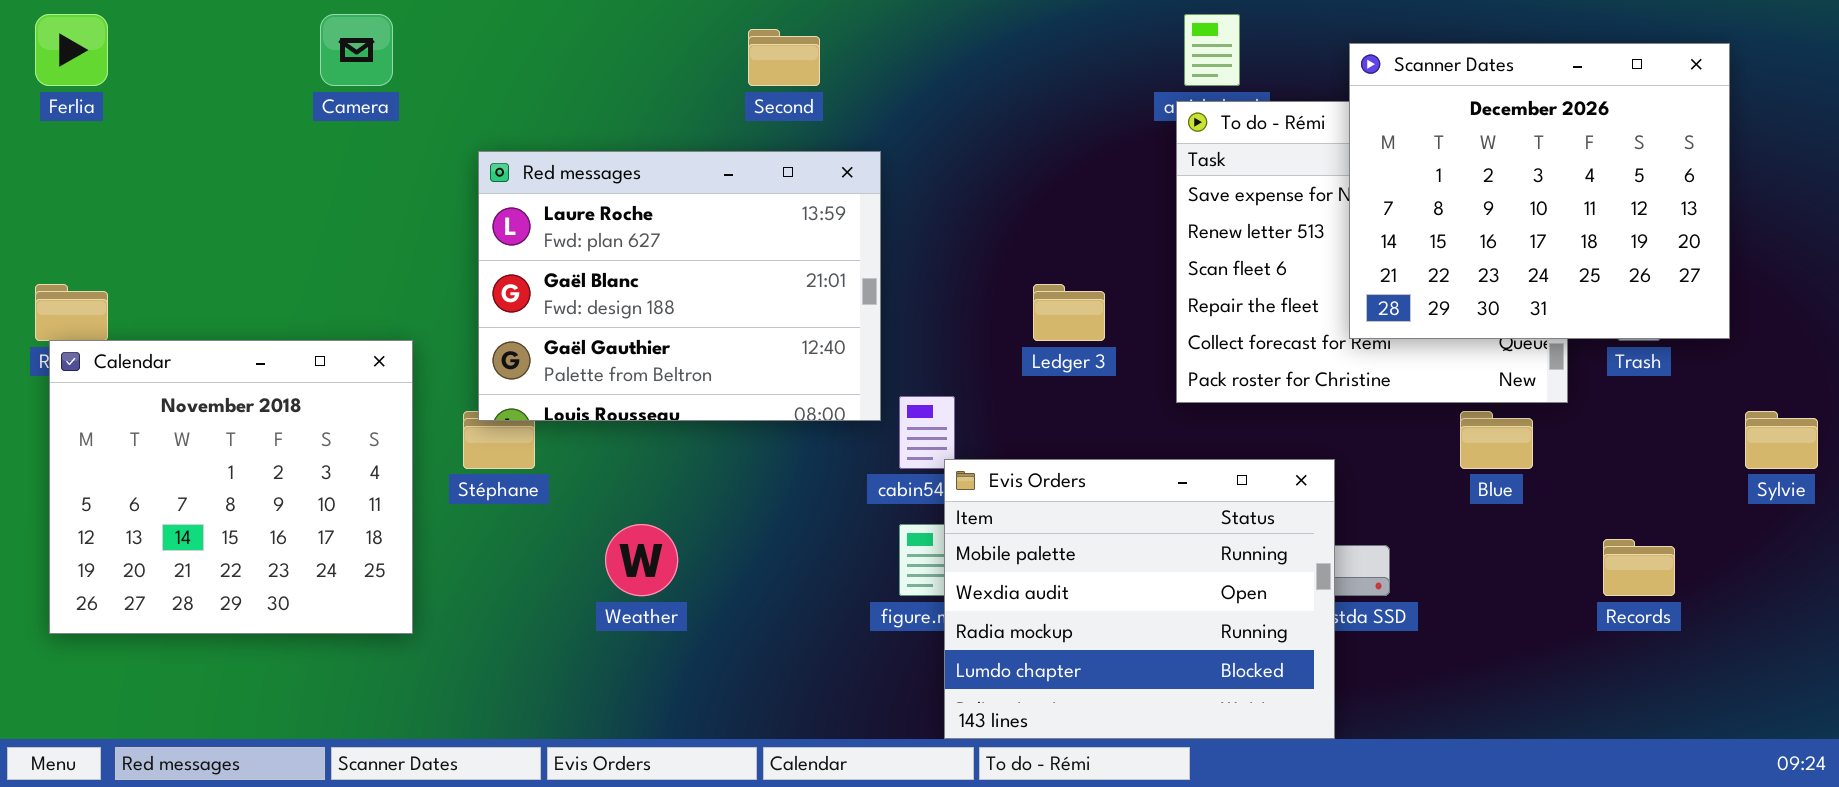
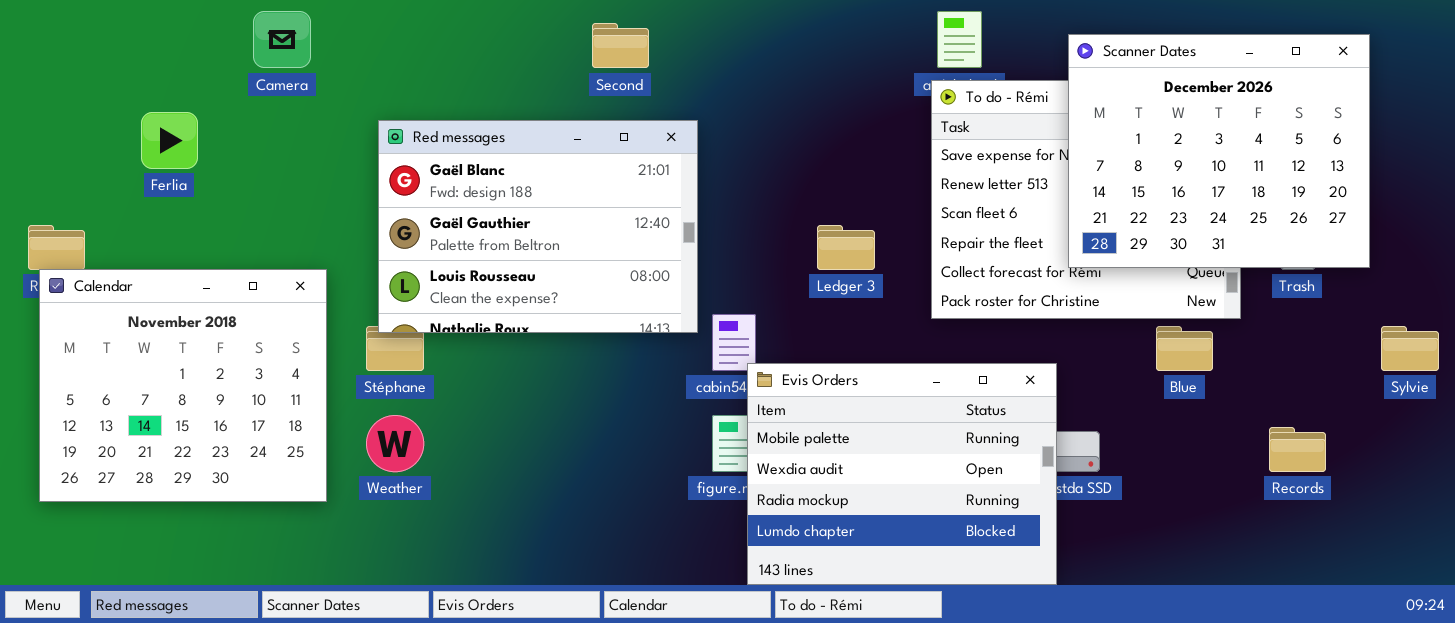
Ferlia: [35,14,108,86] -> [141,112,198,169], moved
Red messages: [478,151,881,421] -> [378,120,698,333], scrolled down 1 row
Weather: [605,524,678,596] -> [366,415,424,472], moved

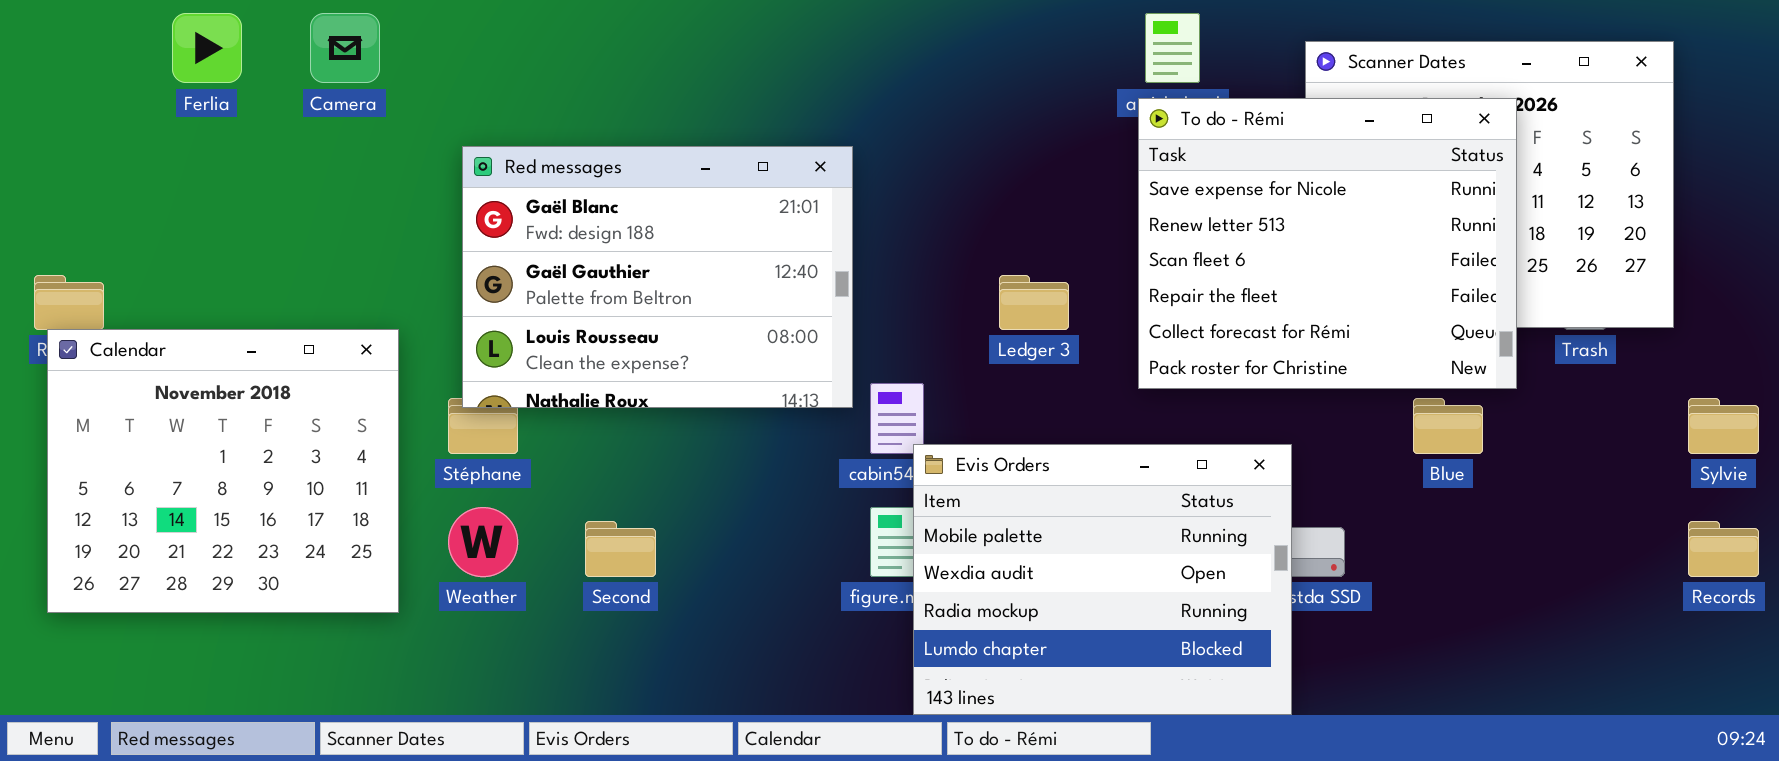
Second: [592,23,649,68] -> [585,521,656,577], moved
To do - Rémi: [931,80,1241,319] -> [1138,98,1517,389], raised
Ferlia: [141,112,198,169] -> [172,13,242,83], moved
Records: [1269,427,1326,472] -> [1688,521,1759,577], moved

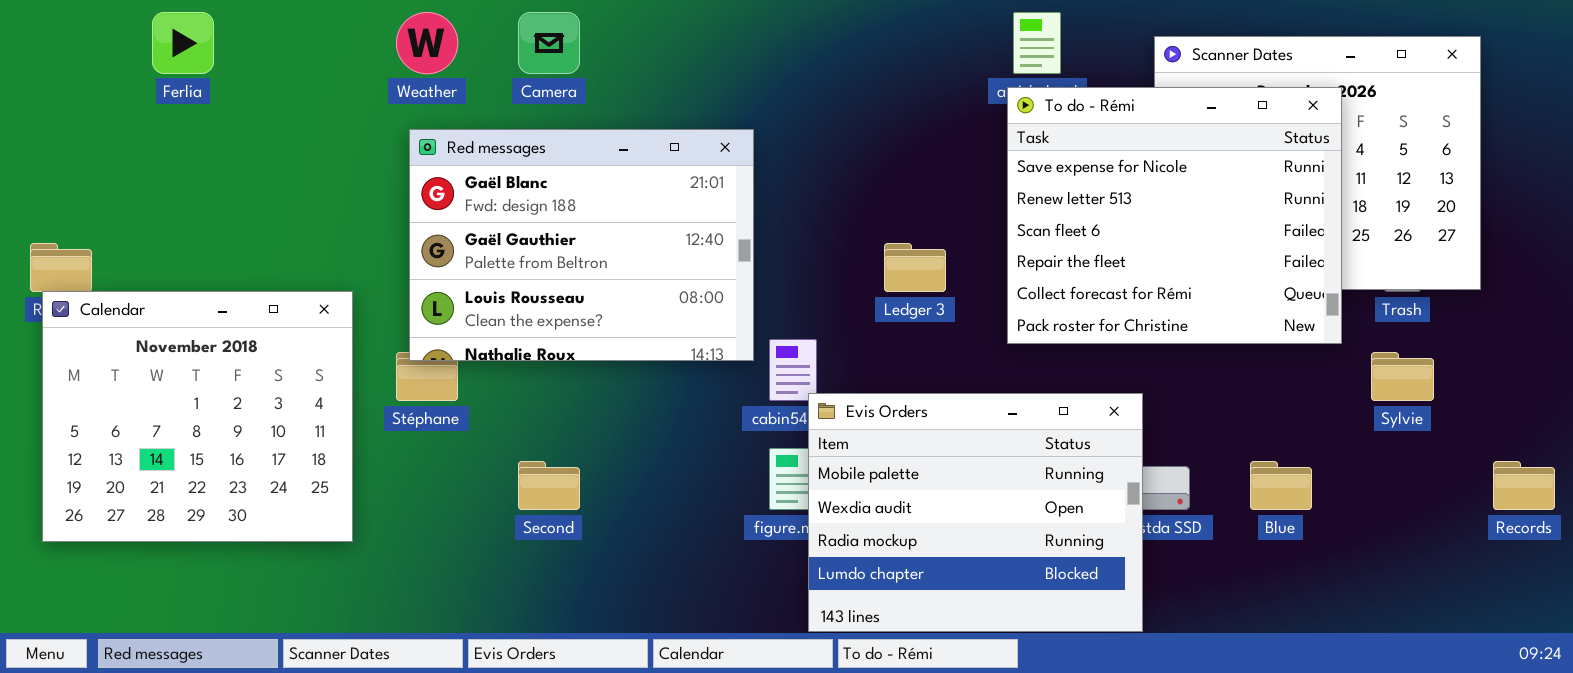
Camera: [310,13,380,83] -> [518,12,580,74], moved
Blue: [1413,398,1483,454] -> [1250,461,1312,510], moved
Sylvie: [1688,398,1759,454] -> [1371,352,1434,401], moved
Weather: [448,507,518,577] -> [396,12,458,74], moved

